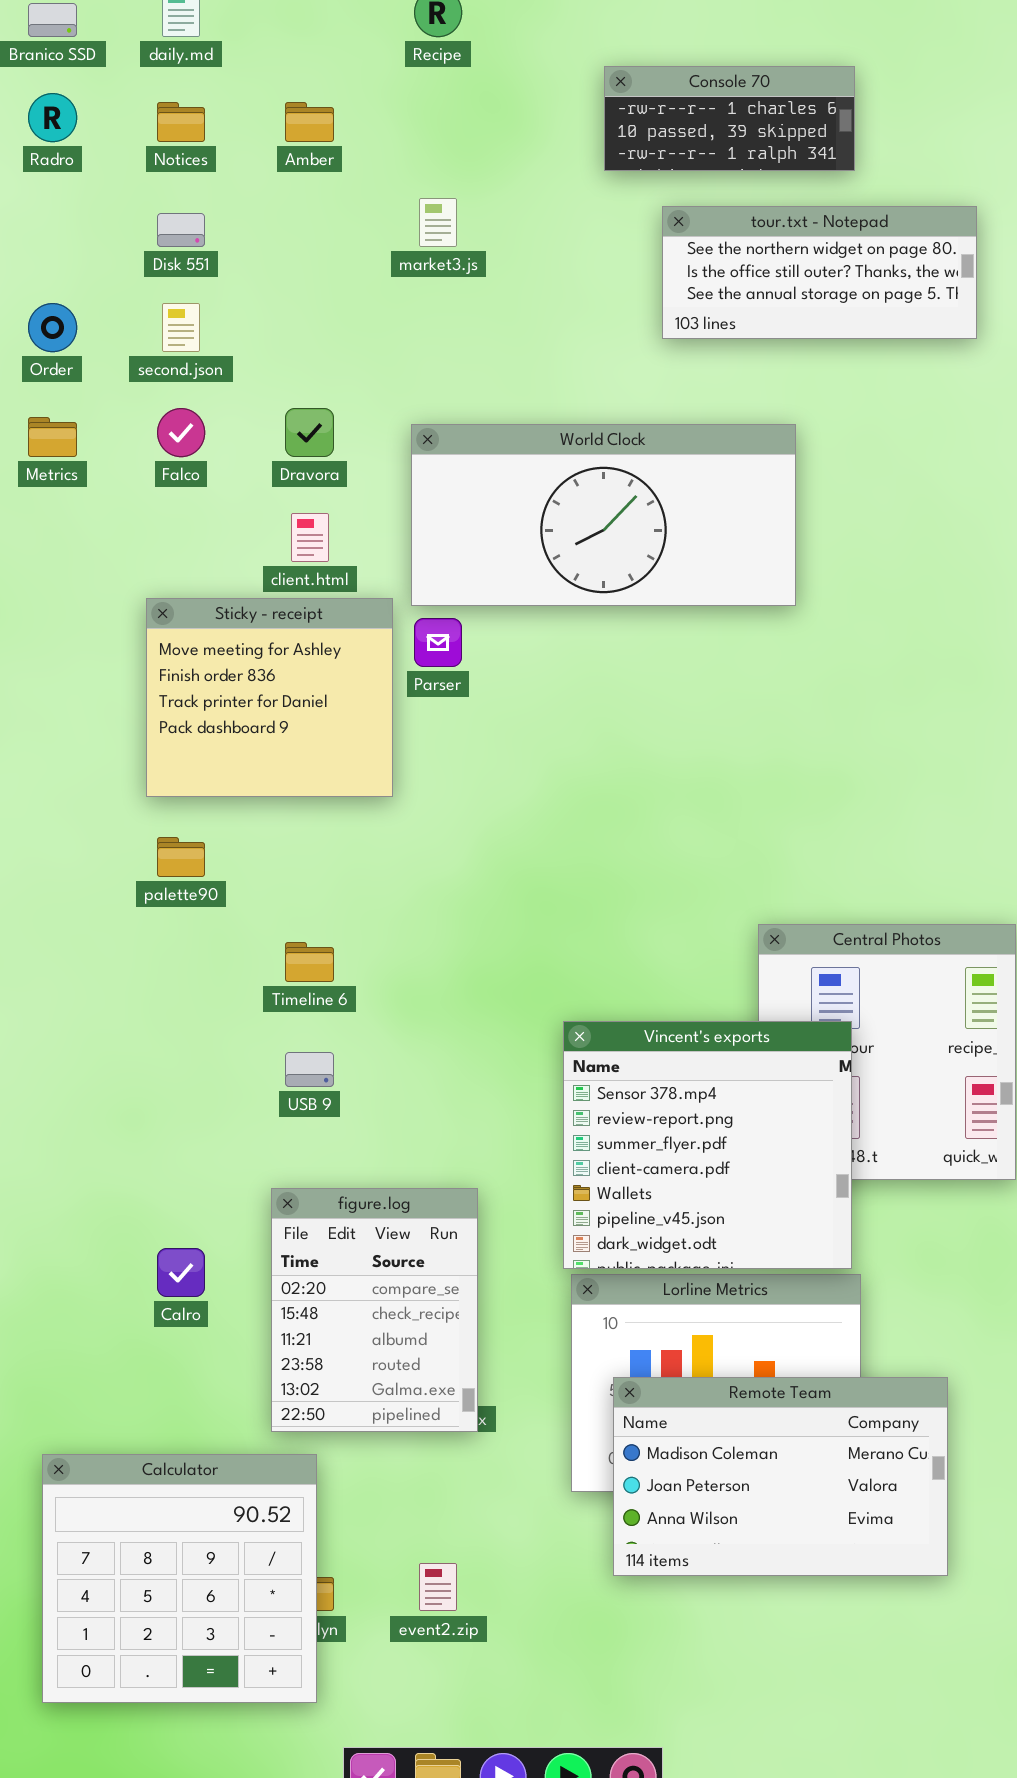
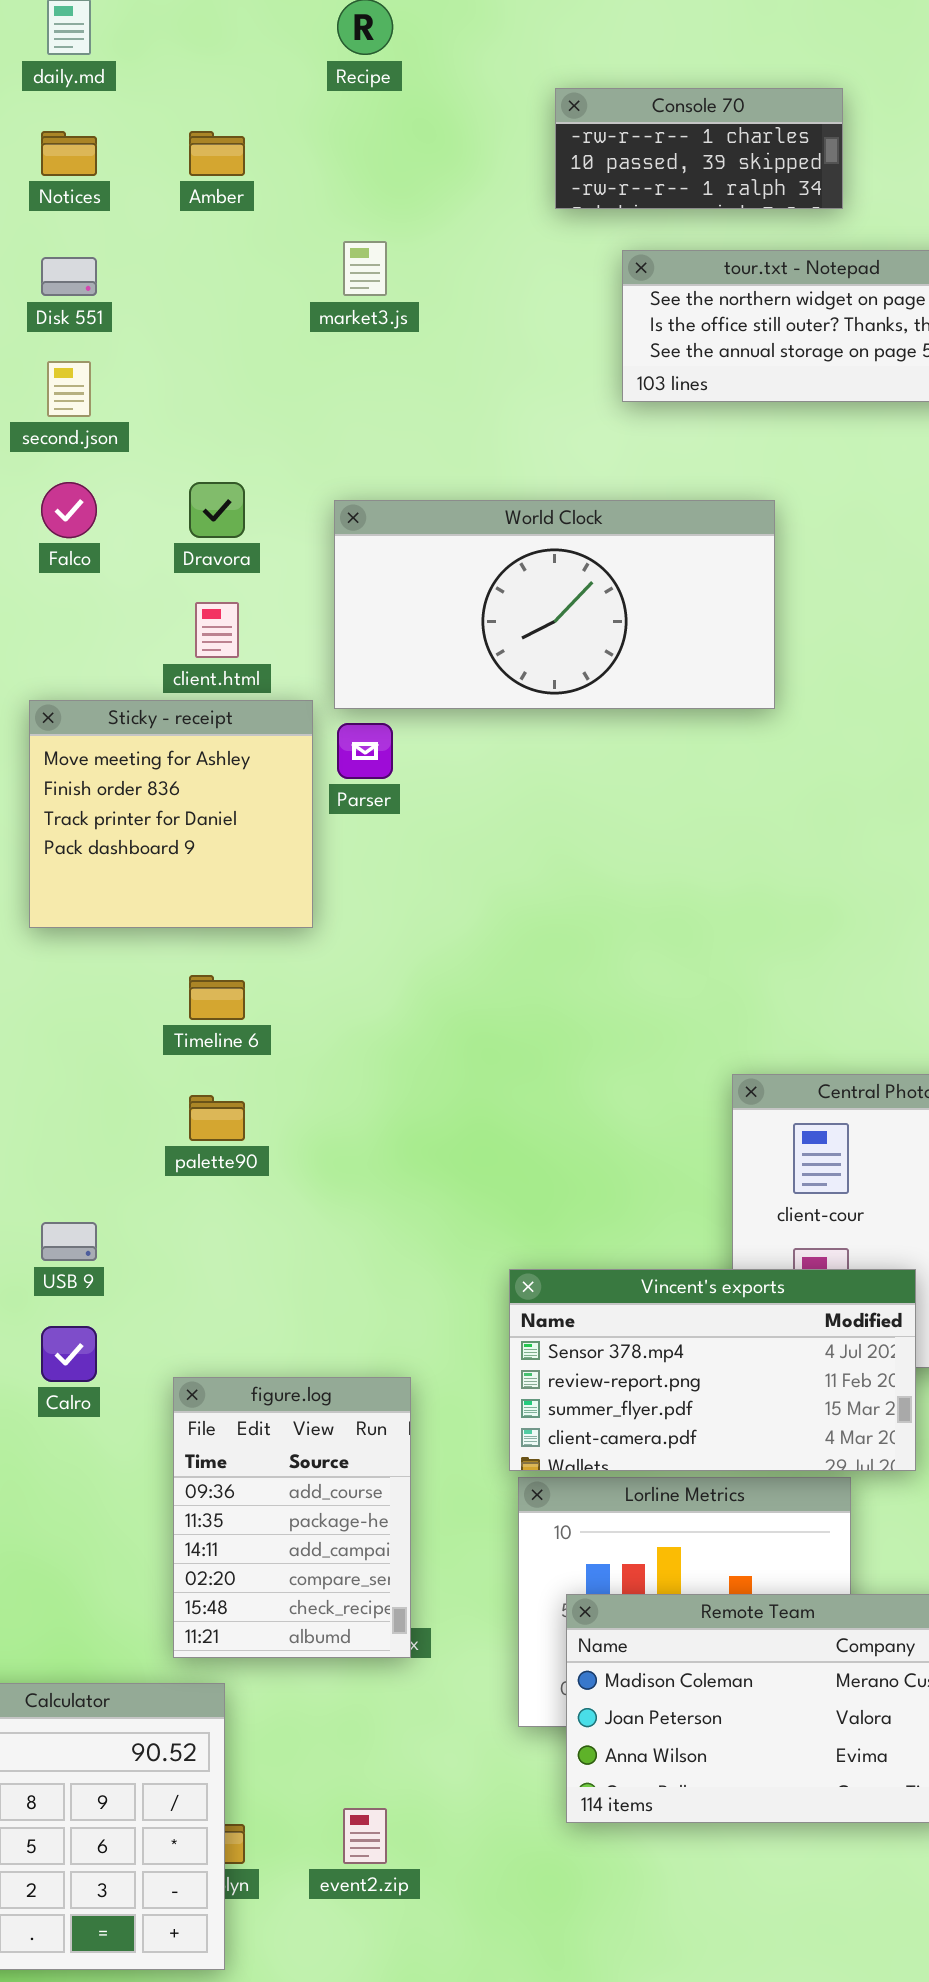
palette90: [157,837,205,877] -> [189,1095,245,1141], moved
Timeline 6: [285,942,334,982] -> [189,975,245,1020], moved
Vincent's exports: [563,1021,852,1269] -> [509,1269,916,1471], resized
USB 9: [285,1052,334,1087] -> [41,1222,97,1261], moved
figure.log: [271,1188,478,1432] -> [173,1377,411,1658], scrolled up 3 rows
Calro: [157,1248,205,1297] -> [41,1326,97,1382], moved

